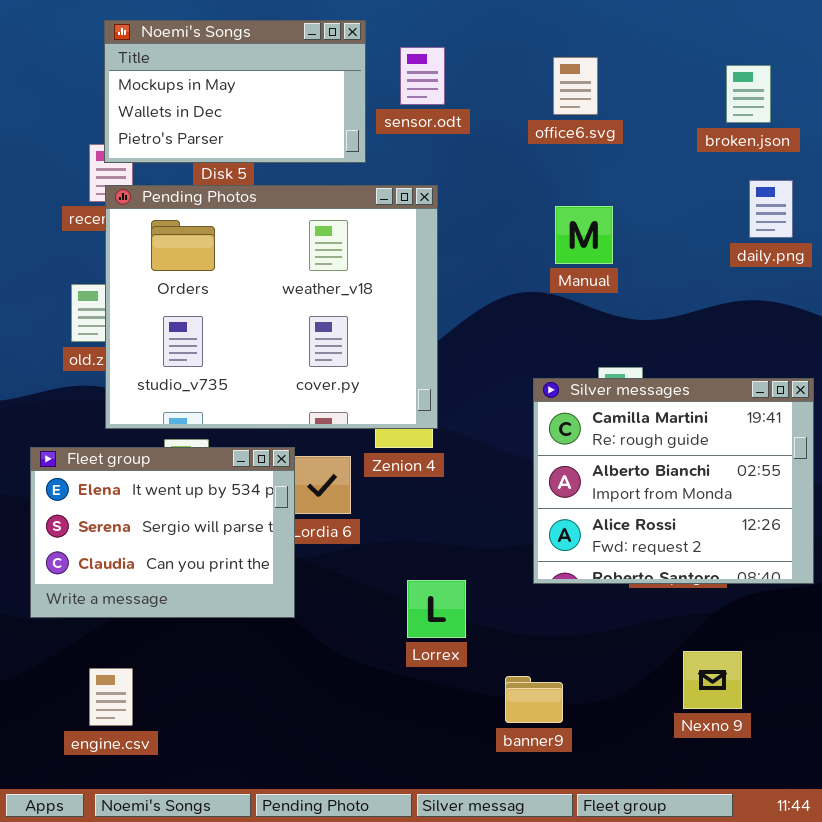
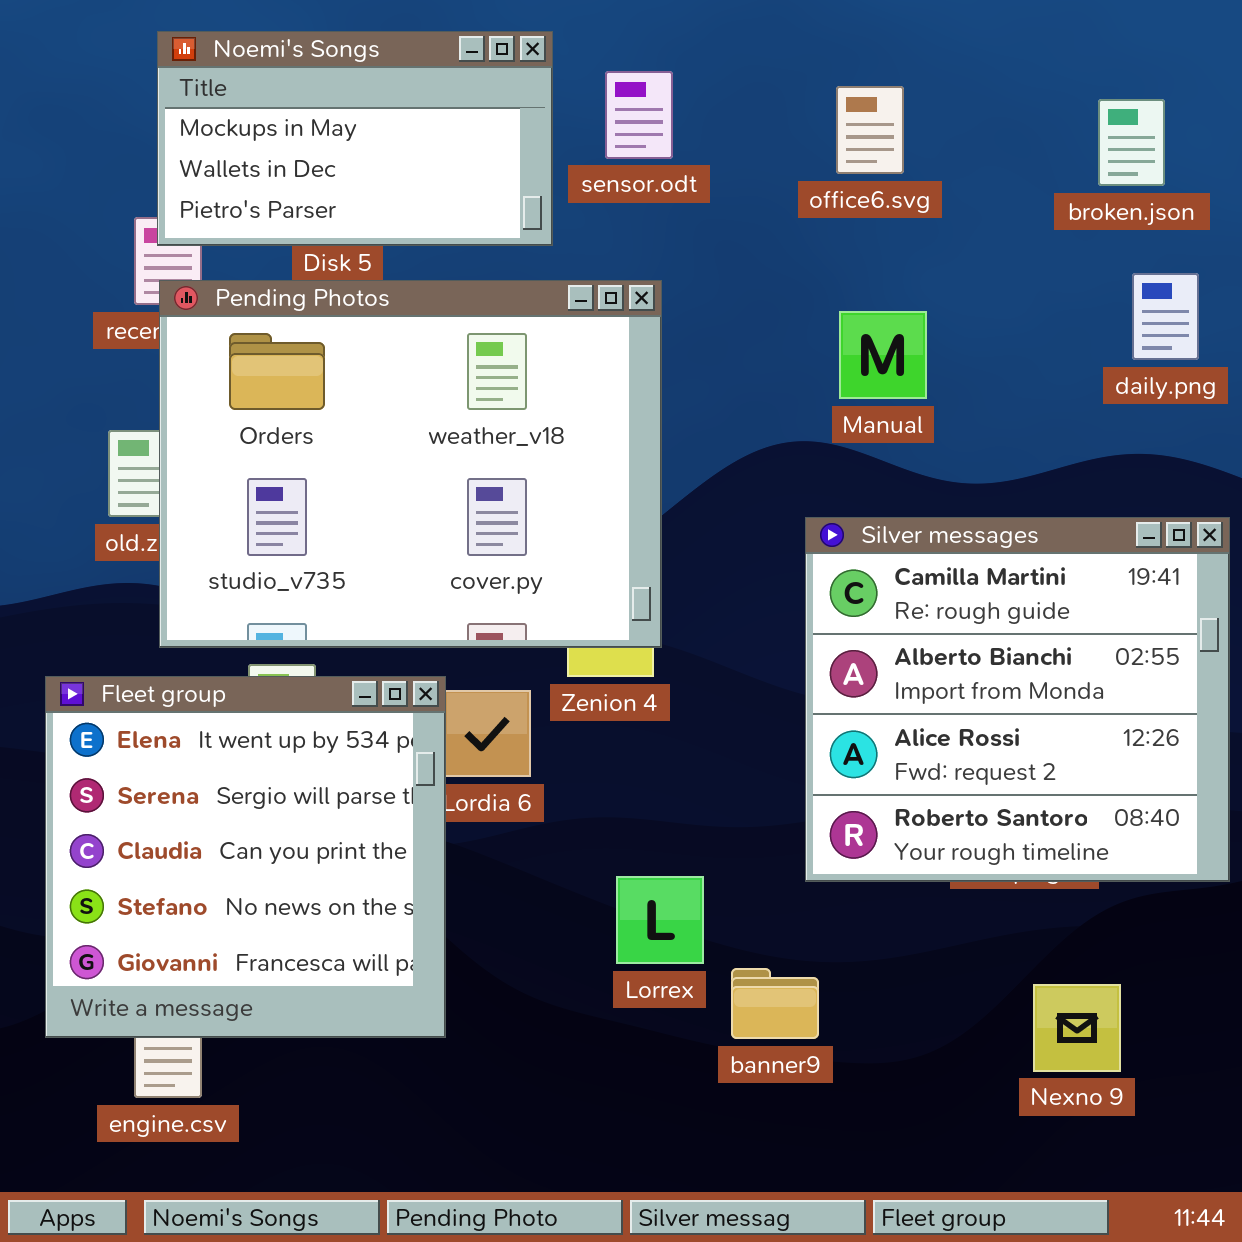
Silver messages: [533,378,814,584] -> [805,517,1230,882], resized
Fleet group: [30,447,295,618] -> [45,676,446,1038], resized
banner9: [505,676,563,723] -> [731,968,819,1039], moved

